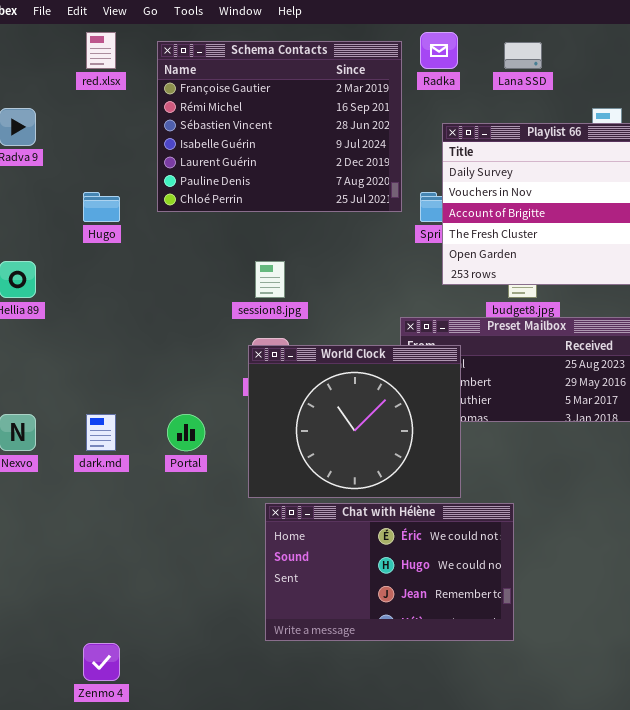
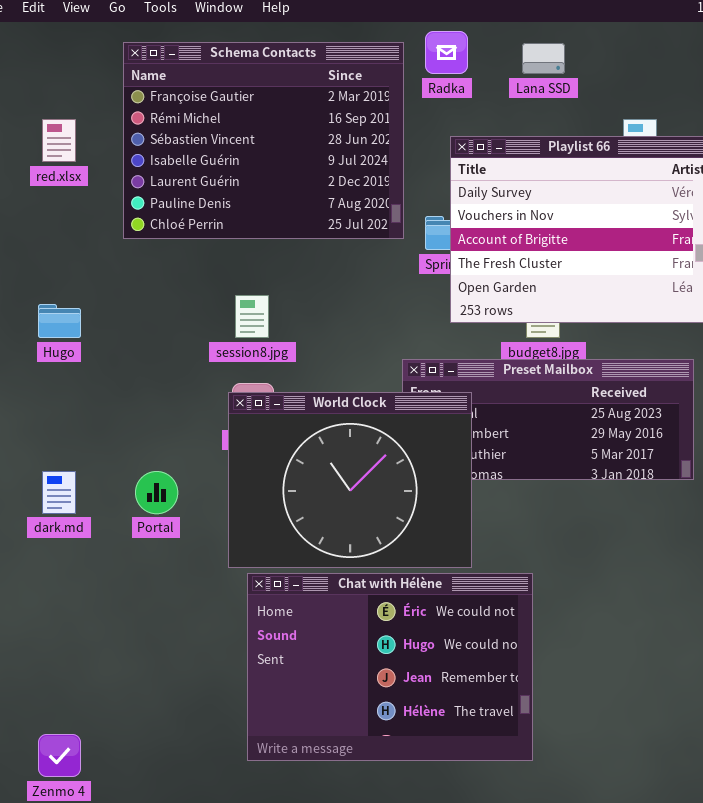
red.xlsx: [86,32,116,69] -> [42,119,76,162], moved
Hugo: [83,192,120,222] -> [38,304,81,338], moved
Chat with Hélène: [265,503,514,641] -> [247,573,533,761], resized

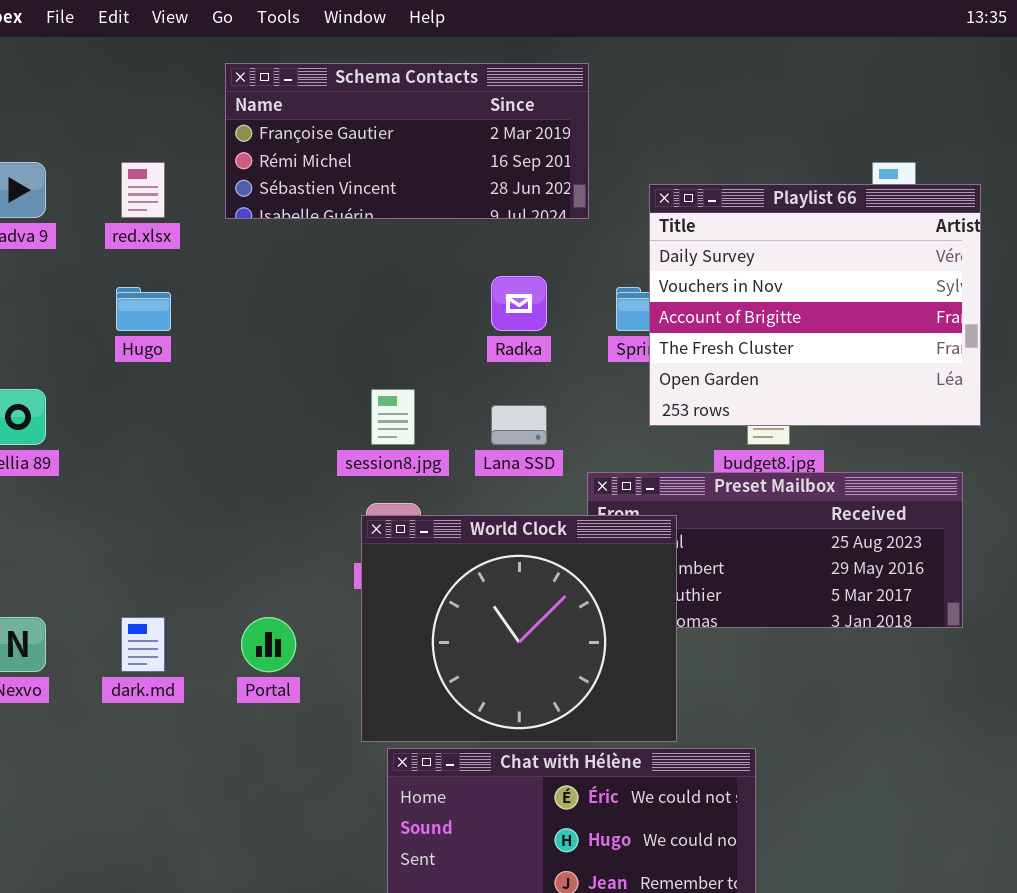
Radka: [425,31,468,74] -> [491,276,547,331], moved
Schema Contacts: [123,42,404,239] -> [225,63,589,219], resized
Lana SSD: [522,43,565,74] -> [491,405,547,445], moved
Hugo: [38,304,81,338] -> [116,287,171,331], moved

